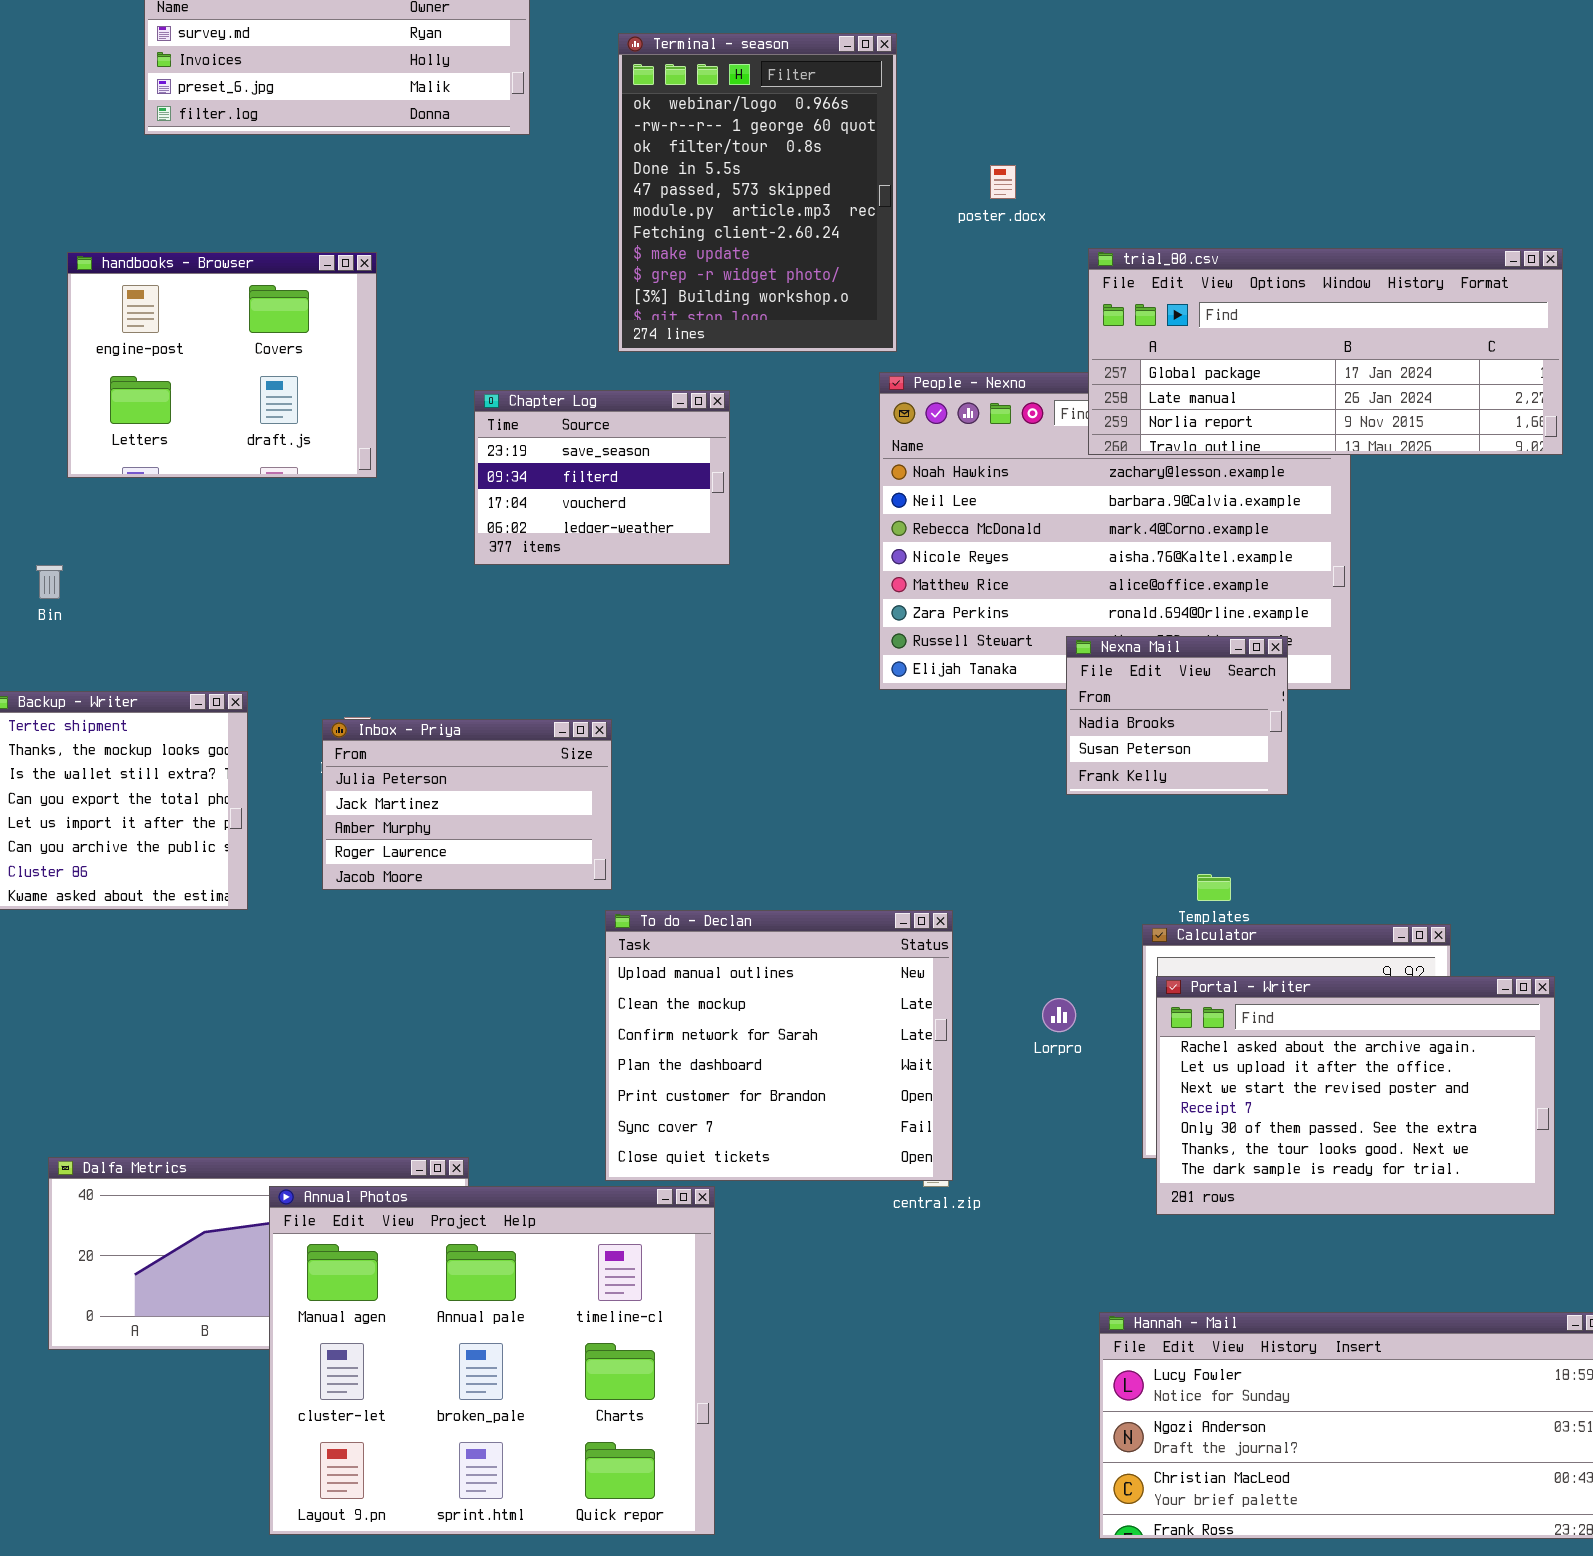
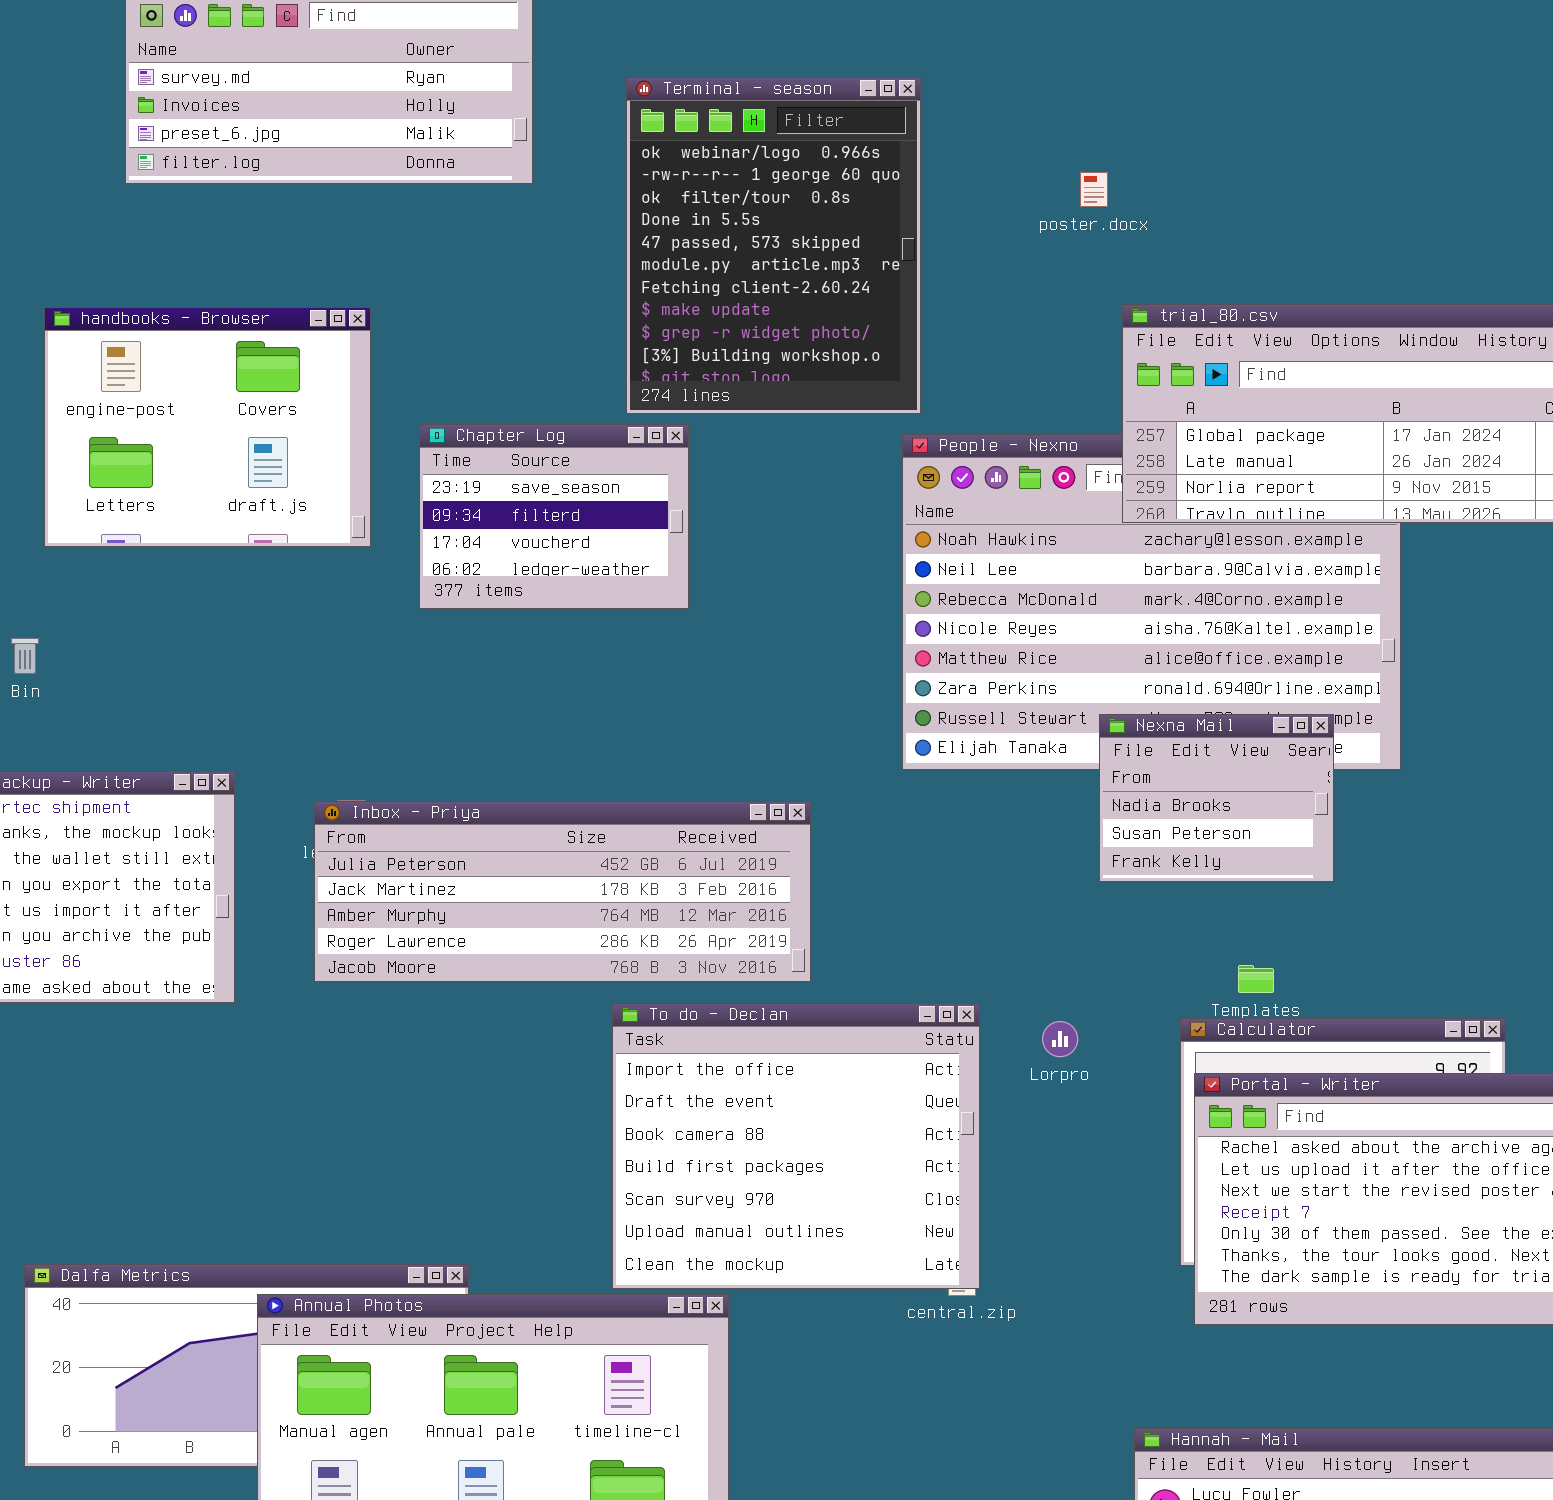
poster.docx: [990,165,1016,199] -> [1080,172,1108,207], moved
Chapter Log: [474,390,730,565] -> [419,424,689,609], moved
Inbox - Priya: [322,719,612,890] -> [314,801,811,982], resized
To do - Declan: [605,910,953,1181] -> [612,1003,980,1289], scrolled up 5 rows
Lorpro: [1042,998,1076,1032] -> [1042,1021,1078,1057], moved

